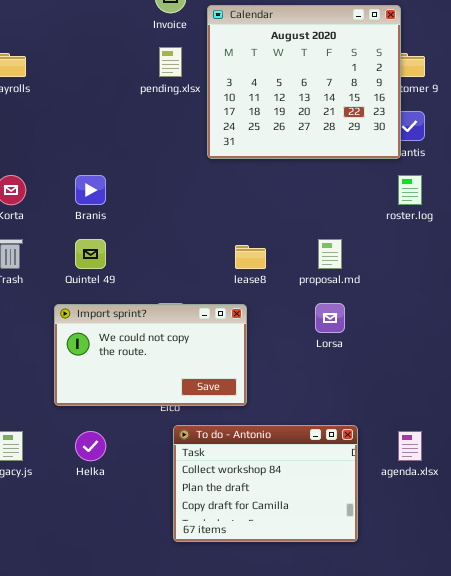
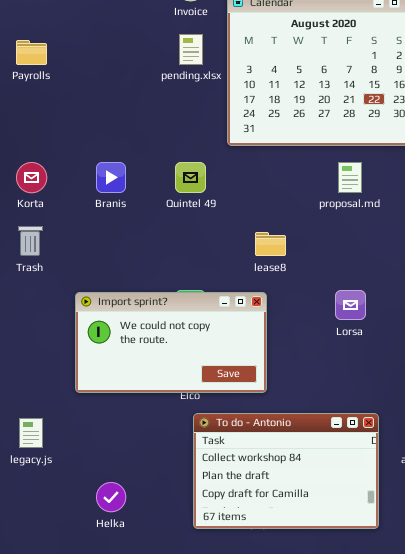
Quintel 49: [75,239,106,269] -> [175,162,206,193], moved
proposal.md: [318,239,342,269] -> [338,162,362,193], moved
Helka: [75,431,106,461] -> [96,482,126,512], moved

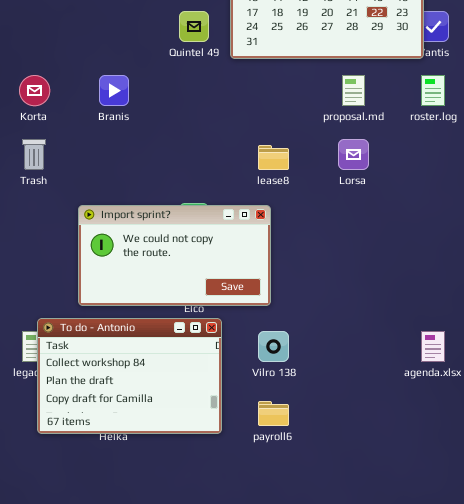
Quintel 49: [175,162,206,193] -> [179,11,209,42], moved
Lorsa: [335,290,366,320] -> [338,139,369,170], moved
To do - Antonio: [193,413,379,529] -> [37,318,222,434], moved

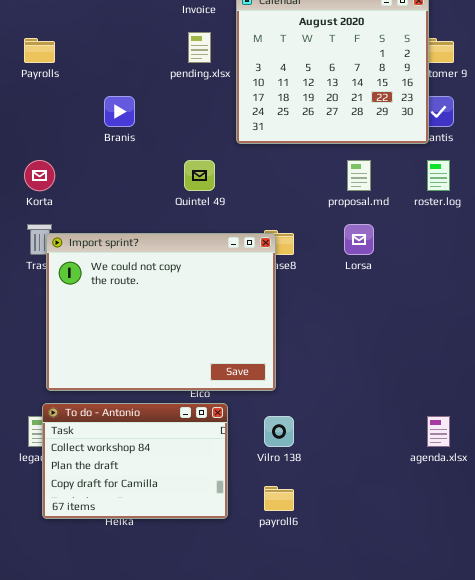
Quintel 49: [179,11,209,42] -> [184,160,215,191], moved
Branis: [99,75,129,106] -> [104,96,135,127], moved
Import sprint?: [78,205,271,306] -> [46,233,276,391], resized

